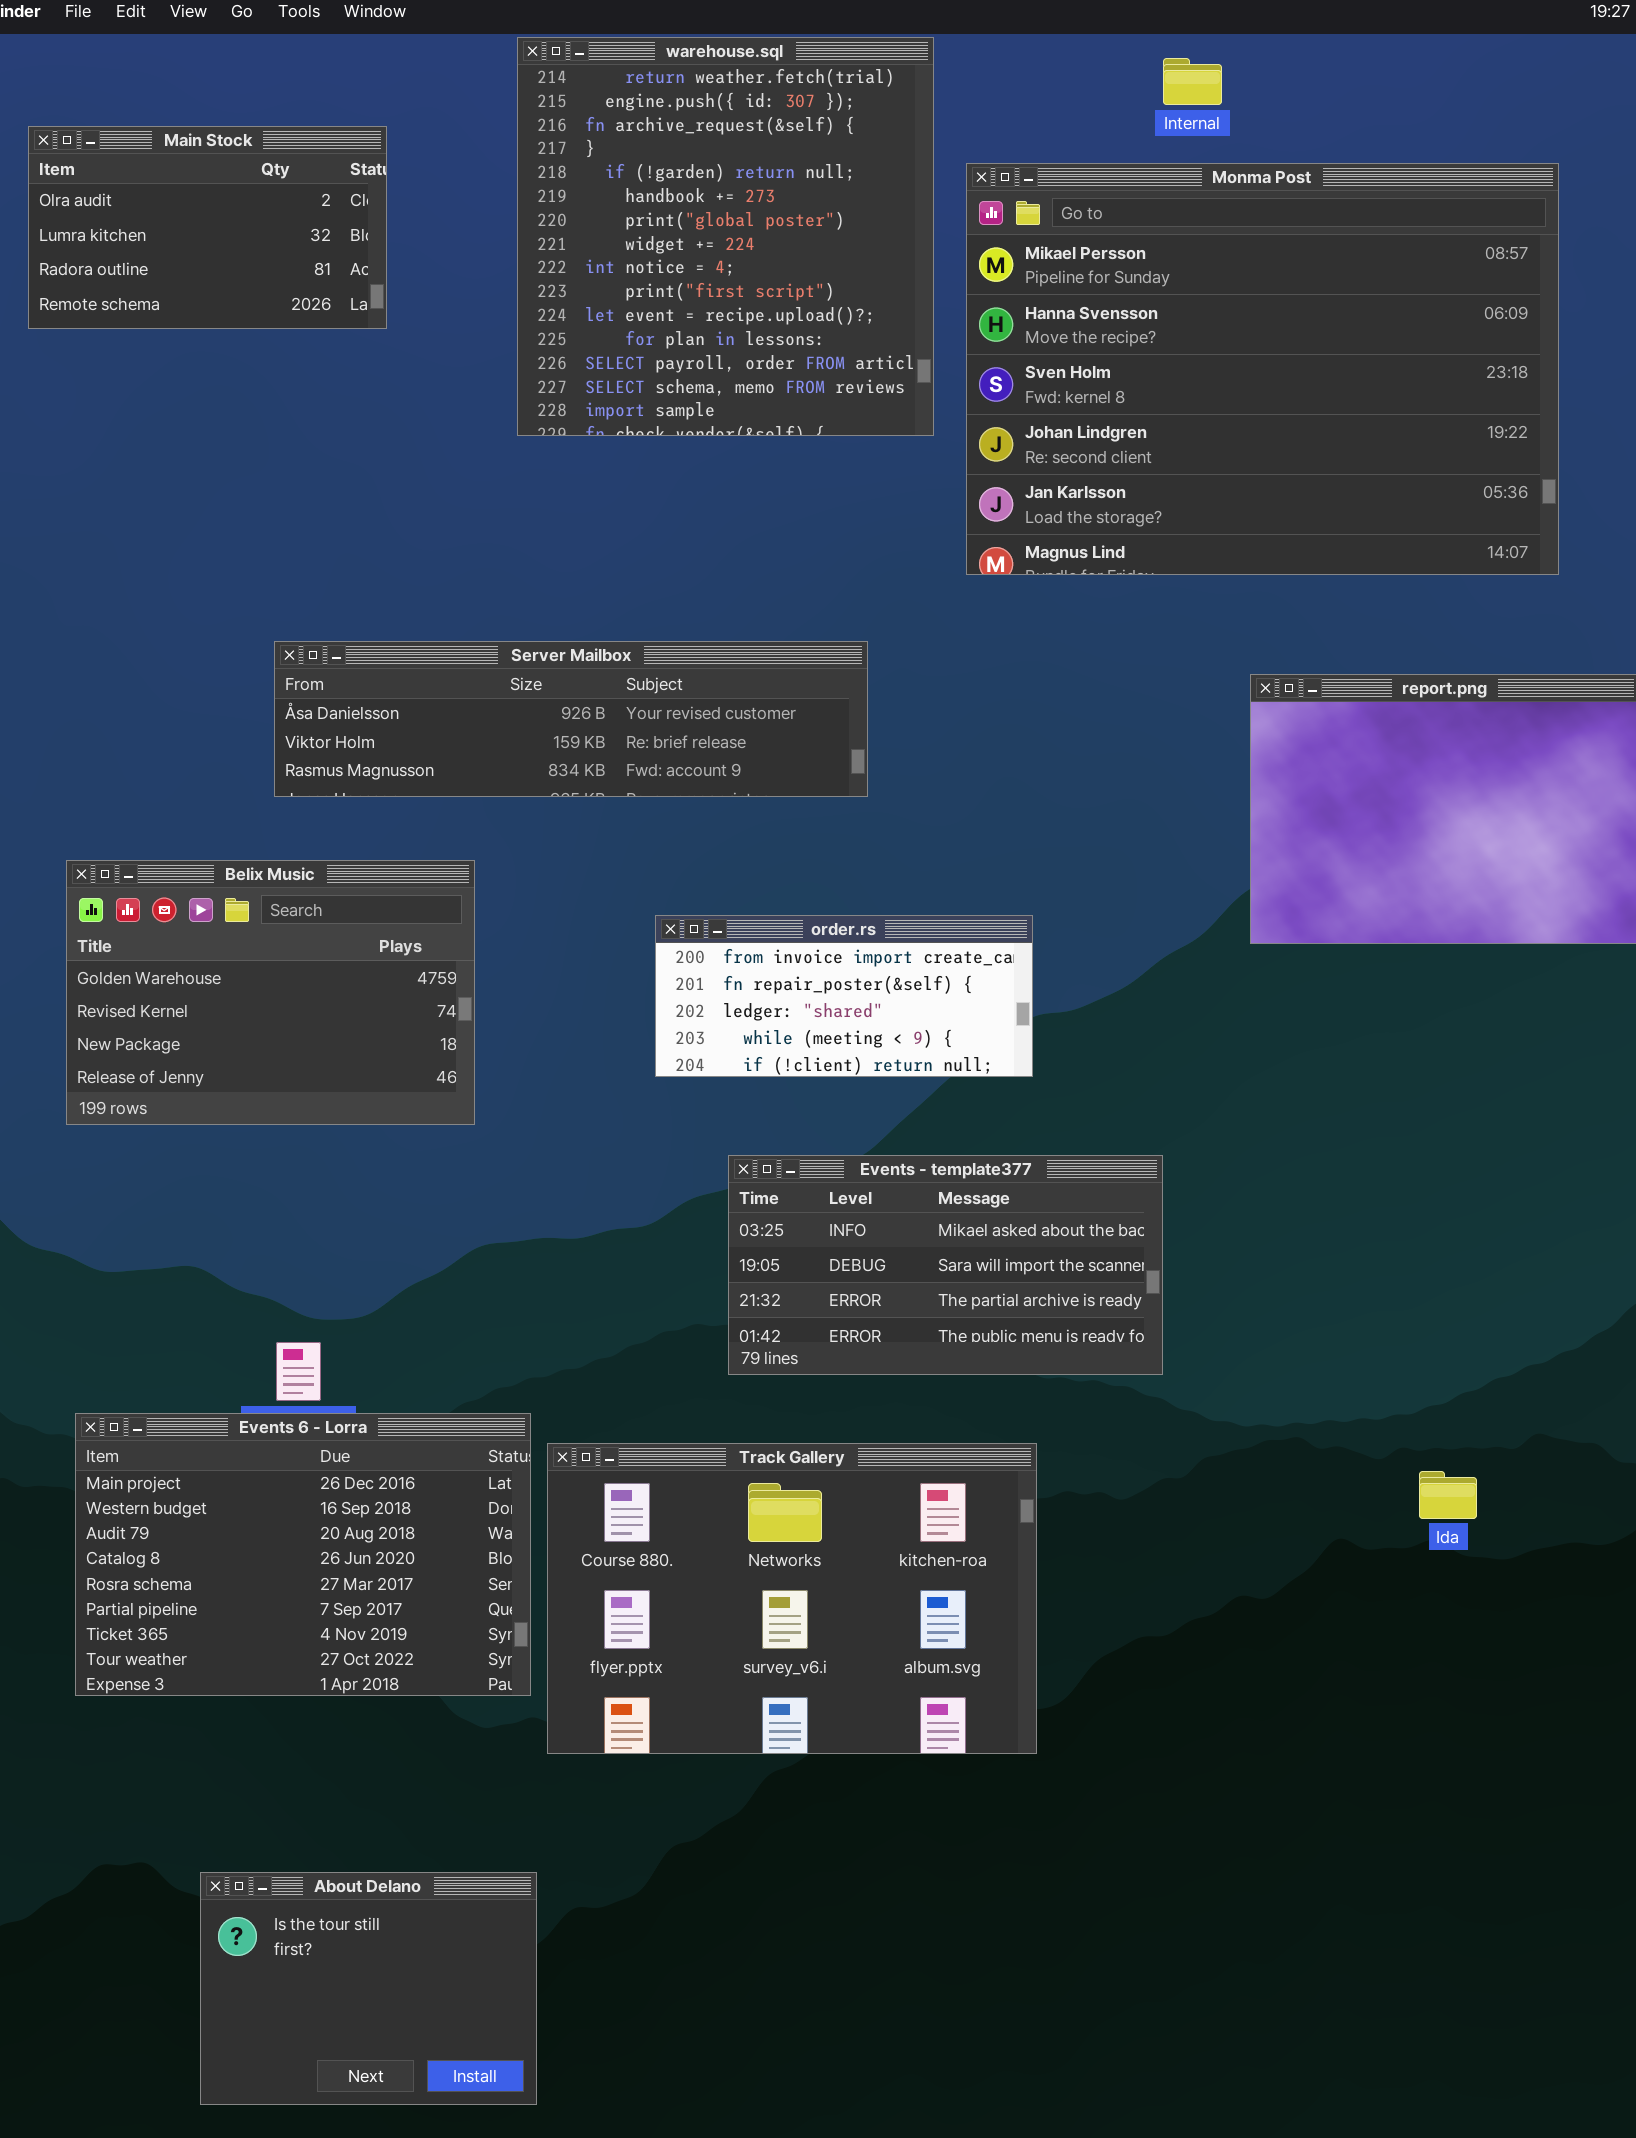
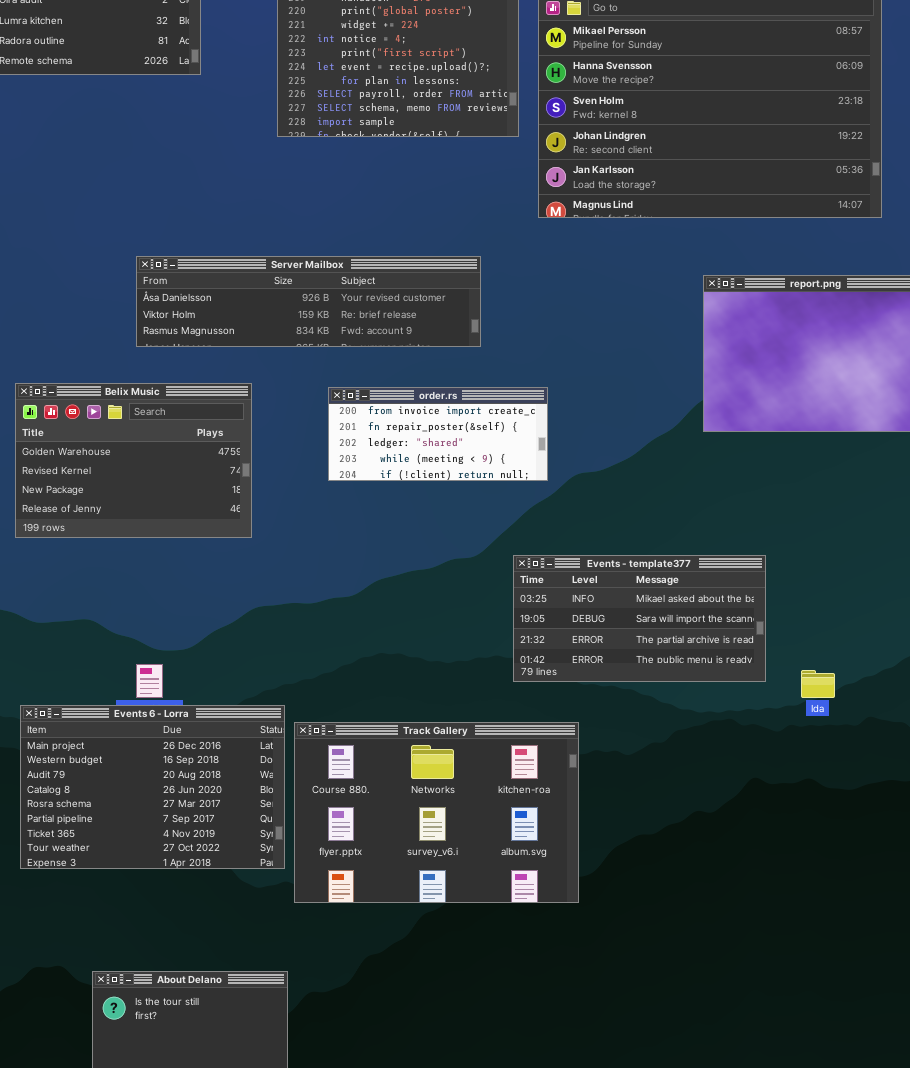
order.rs: [655,915,1033,1077] -> [328,387,548,481], moved
Events - template377: [728,1155,1163,1375] -> [513,555,766,682], moved
Ida: [1419,1471,1477,1519] -> [801,670,835,698], moved

